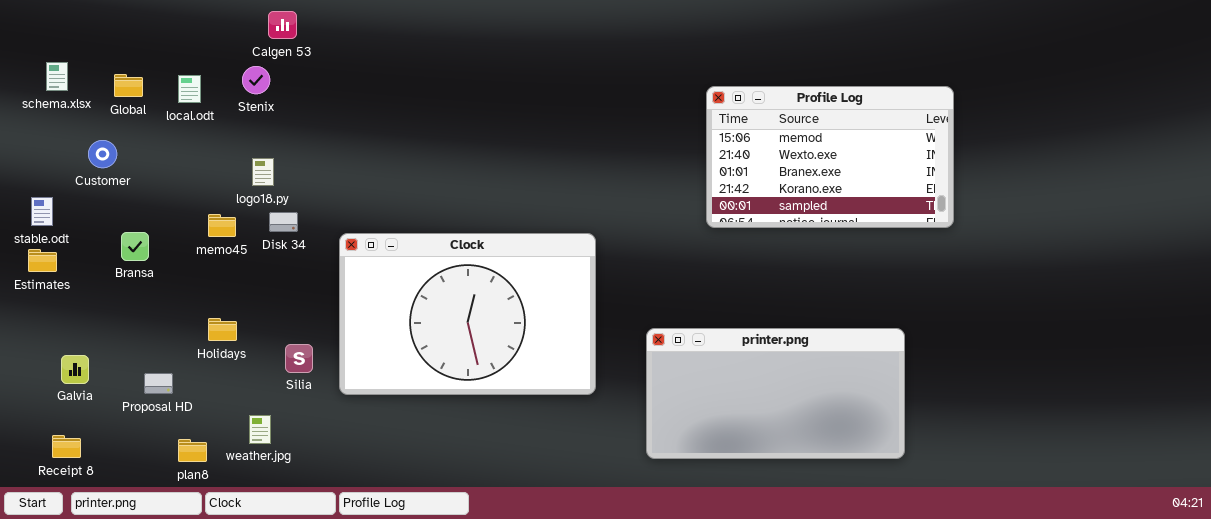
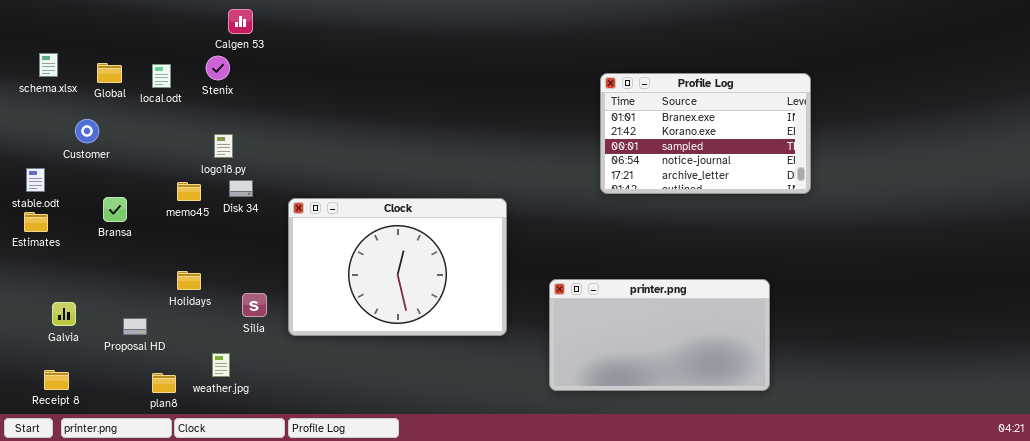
Profile Log: [706,86,954,228] -> [600,73,811,194], scrolled down 2 rows

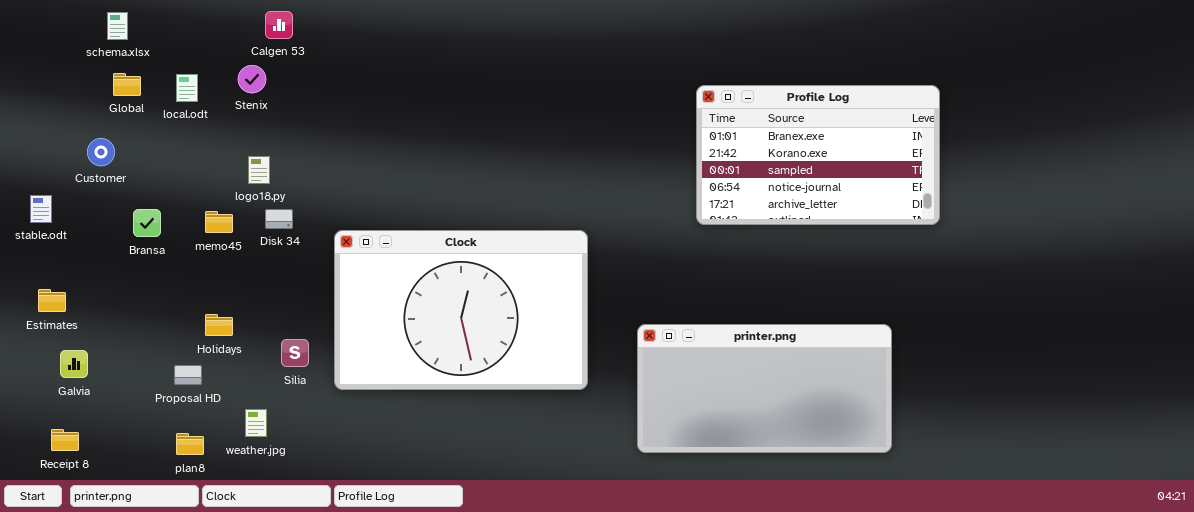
schema.xlsx: [39,53,58,77] -> [107,12,128,40], moved
Bransa: [103,197,127,222] -> [133,209,161,237], moved
Estimates: [24,212,48,232] -> [38,289,66,312], moved
Proposal HD: [123,318,147,335] -> [174,365,202,385], moved

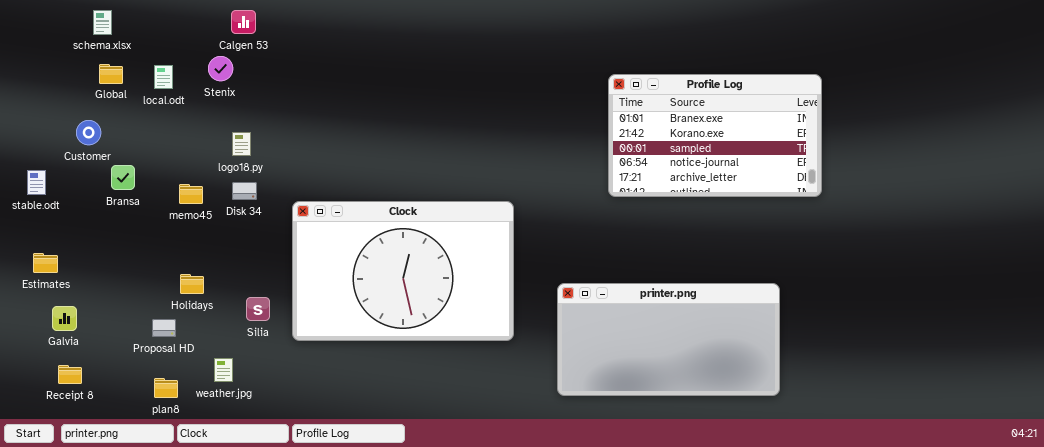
logo18.py: [248,156,270,184] -> [232,132,251,156], moved
Bransa: [133,209,161,237] -> [111,165,135,190], moved
Receipt 8: [51,429,79,451] -> [58,365,82,384], moved

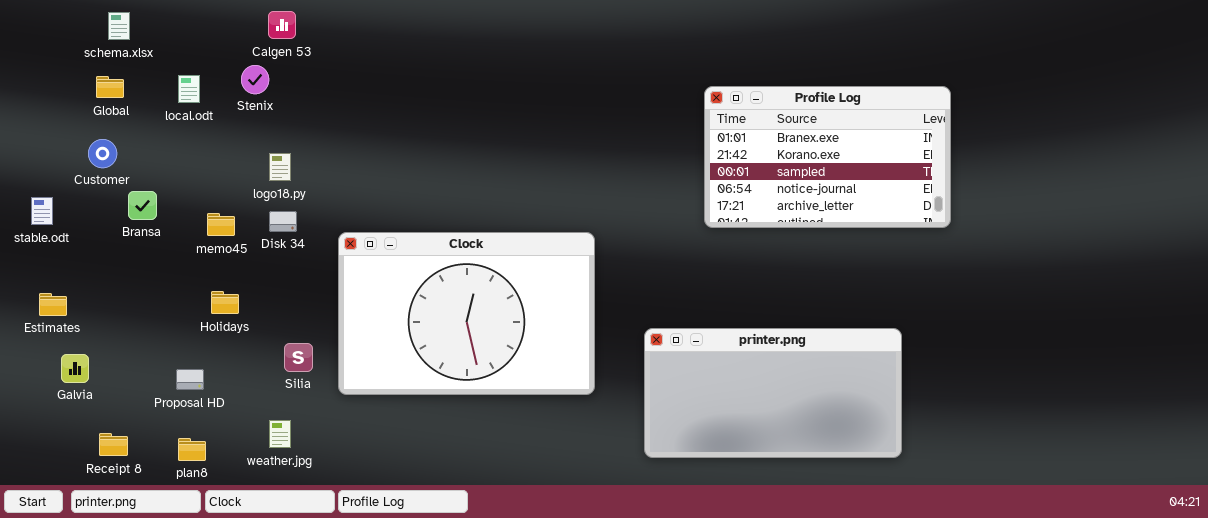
Global: [99,64,123,84] -> [96,76,124,98], moved
Holidays: [180,274,204,294] -> [211,291,239,314], moved
weather.jpg: [214,358,233,382] -> [269,420,291,448], moved
Receipt 8: [58,365,82,384] -> [99,433,128,456], moved

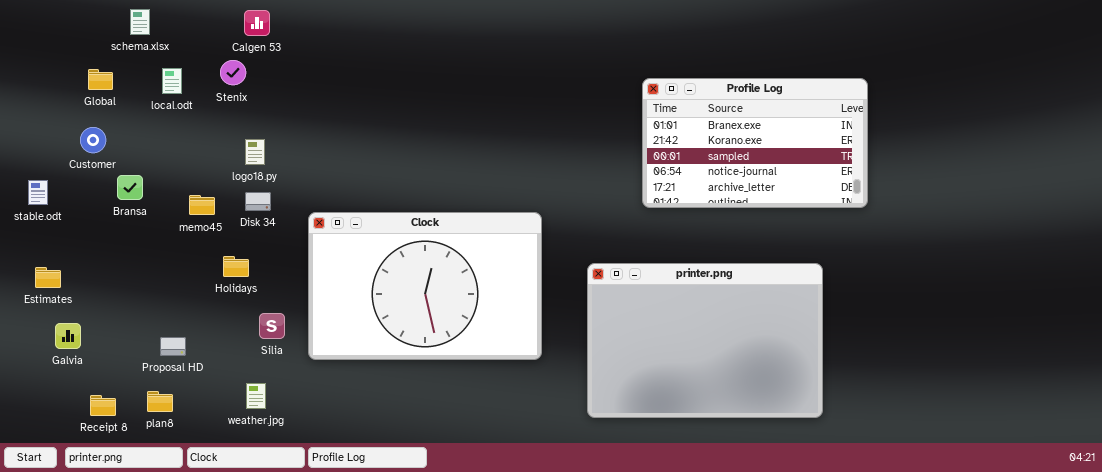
schema.xlsx: [108,12,130,40] -> [130,9,150,35], moved
Holidays: [211,291,239,314] -> [223,256,249,277], moved
printer.png: [644,328,902,458] -> [587,263,823,418], resized
plan8: [178,438,206,461] -> [147,391,173,412], moved

